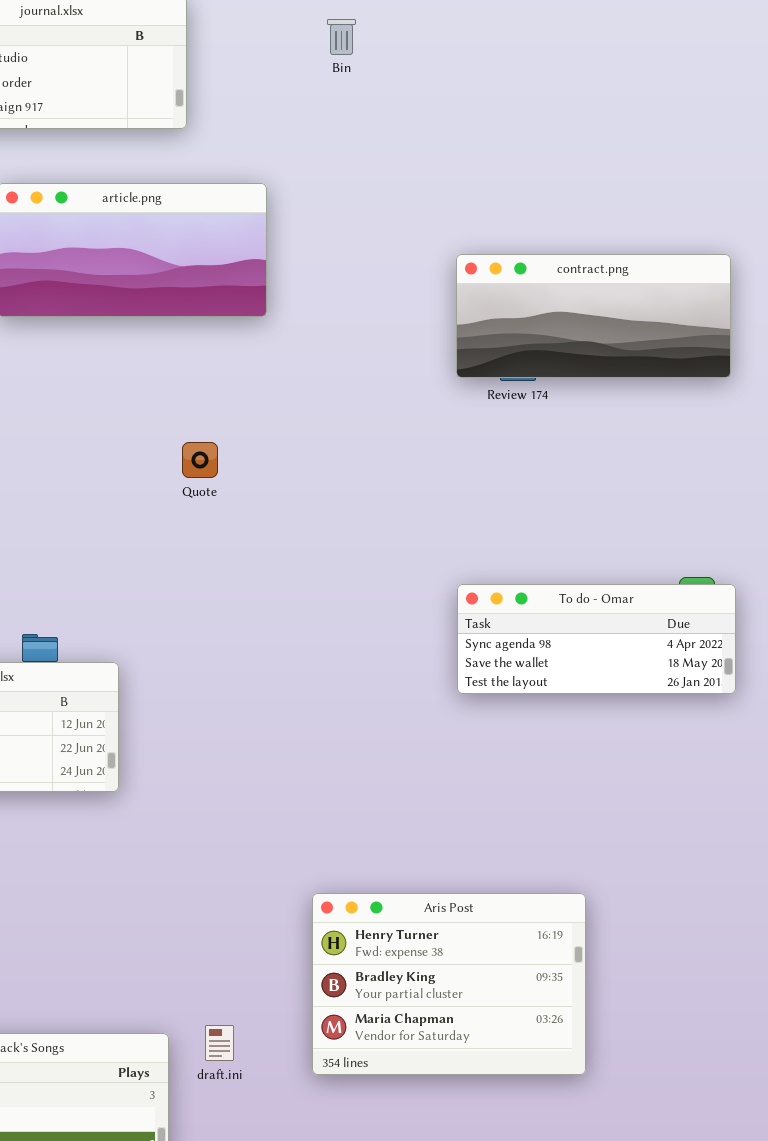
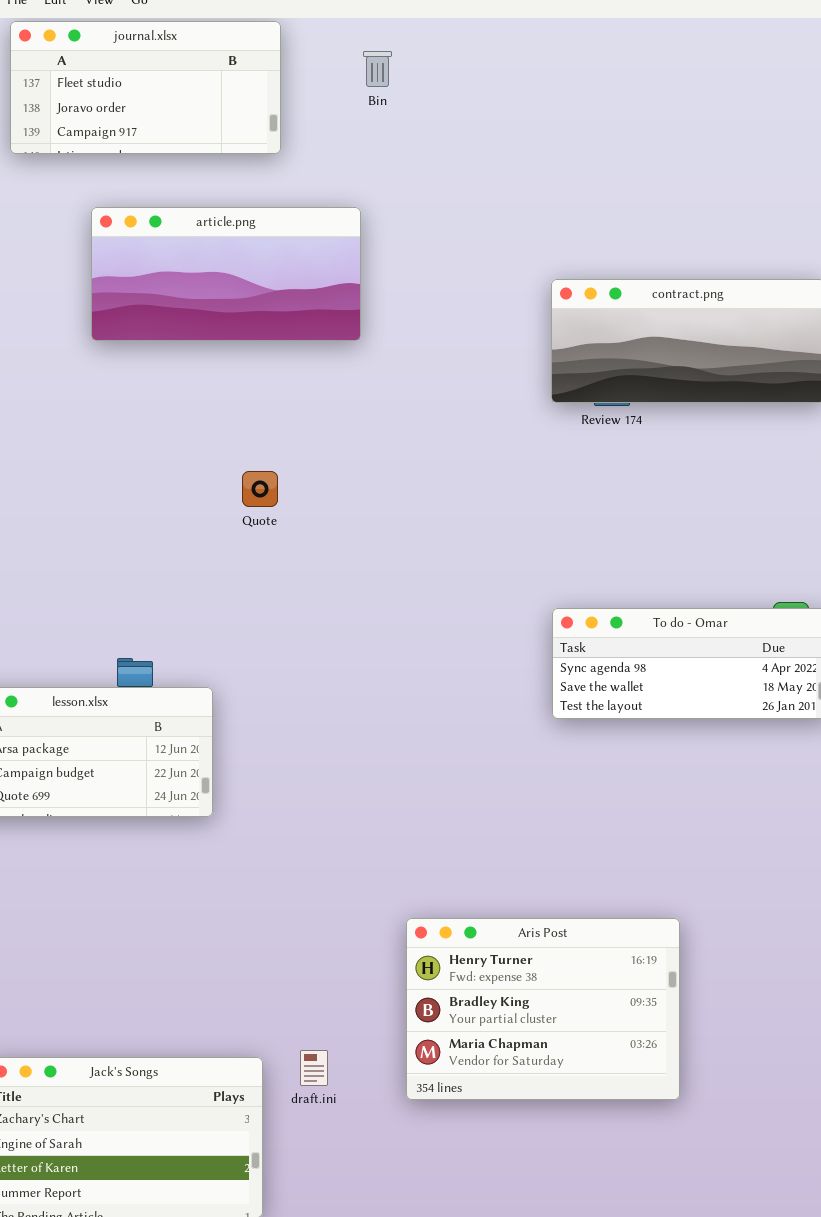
Bin: [327,19,356,55] -> [363,51,392,87], moved
Quote: [182,442,218,478] -> [242,471,278,507], moved

